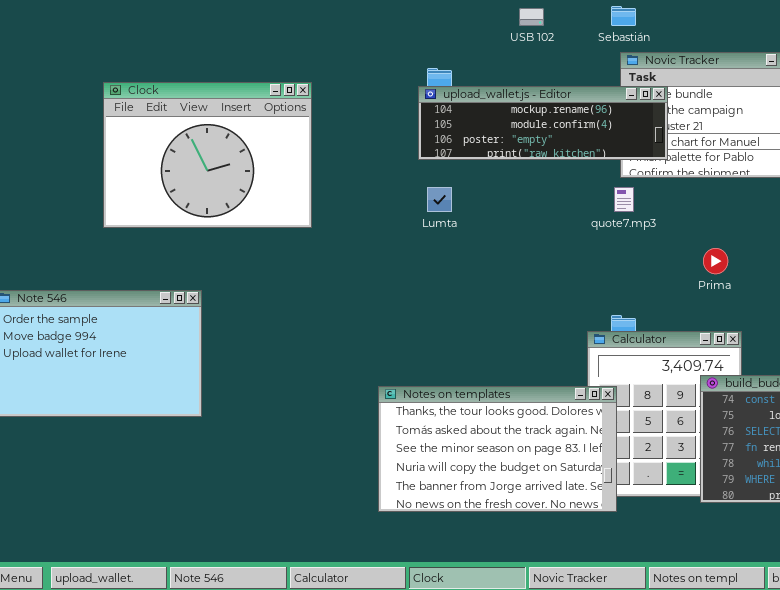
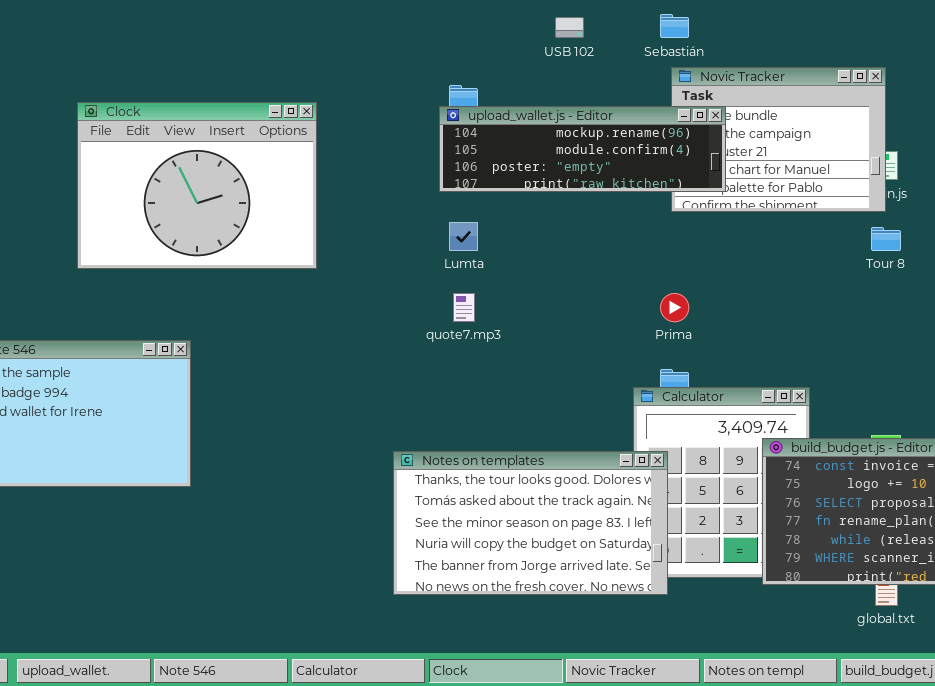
quote7.mp3: [614,187,634,212] -> [453,293,475,322], moved
Prima: [703,248,728,274] -> [660,293,689,322], moved

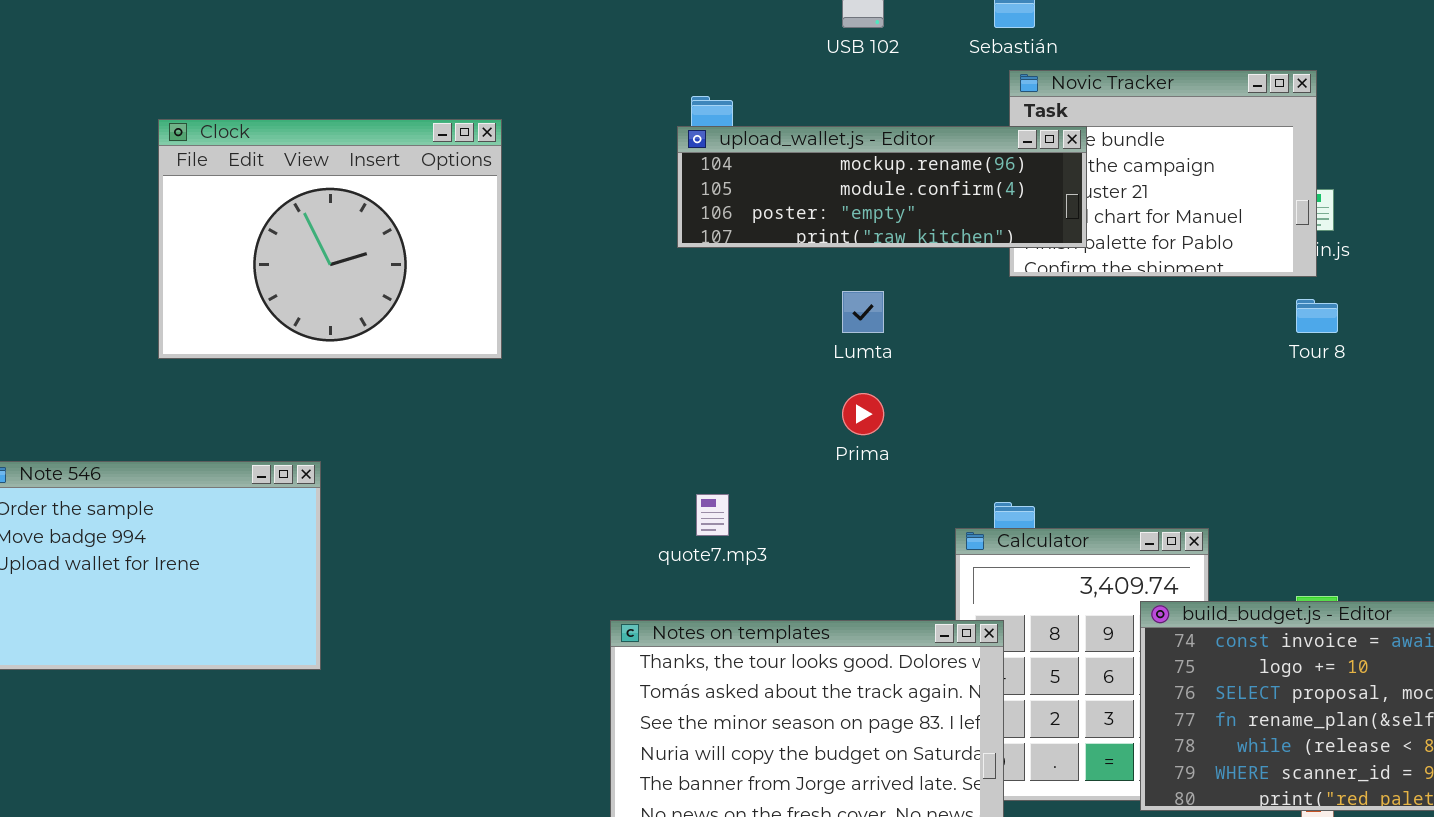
Lumta: [449,222,478,251] -> [842,291,884,333], moved
quote7.mp3: [453,293,475,322] -> [696,494,729,536], moved
Prima: [660,293,689,322] -> [842,393,884,435], moved

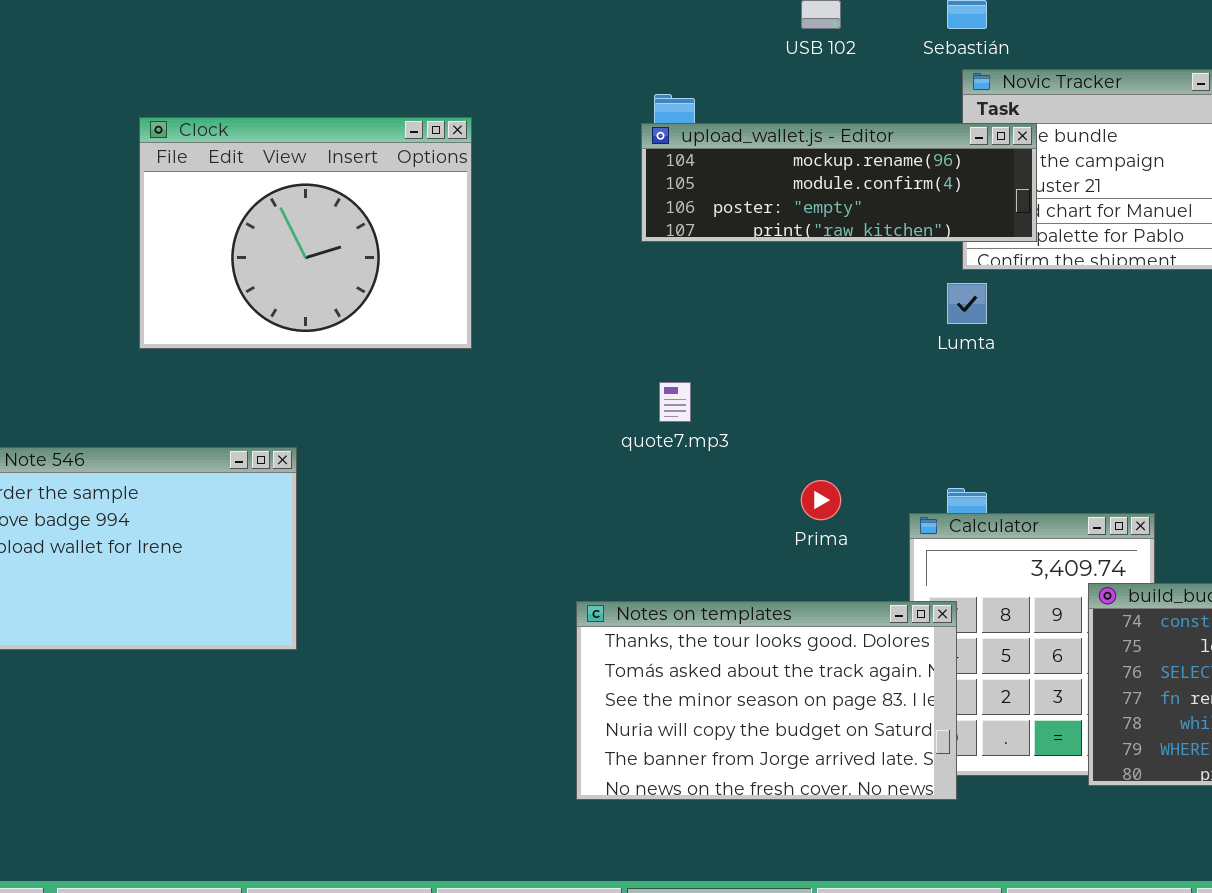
Lumta: [842,291,884,333] -> [947,283,987,324], moved
Prima: [842,393,884,435] -> [801,480,841,520], moved
quote7.mp3: [696,494,729,536] -> [659,382,691,422], moved

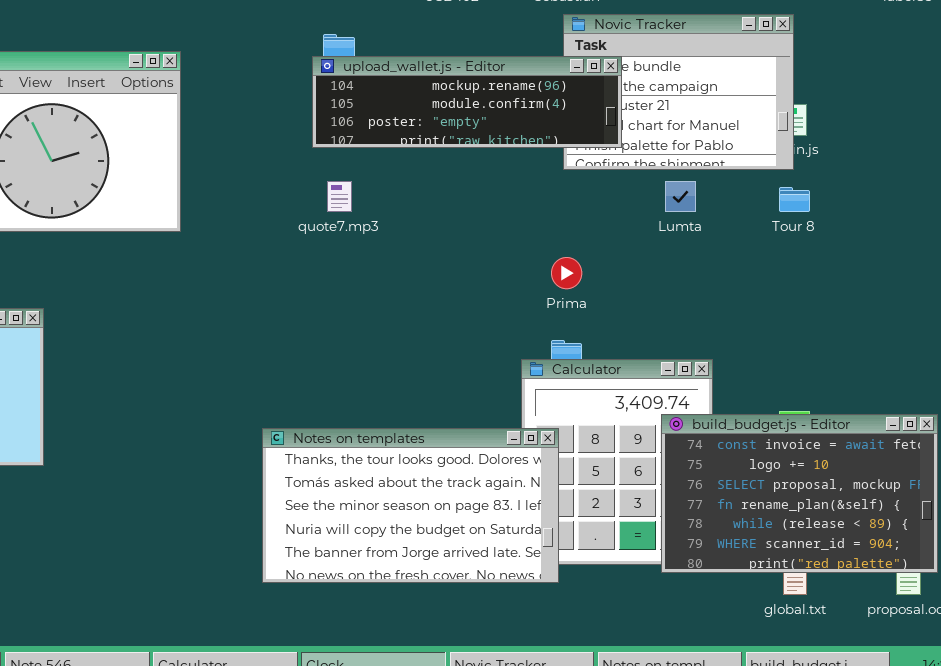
Lumta: [947,283,987,324] -> [665,181,696,212], moved
quote7.mp3: [659,382,691,422] -> [327,181,352,212], moved
Prima: [801,480,841,520] -> [551,257,582,289], moved

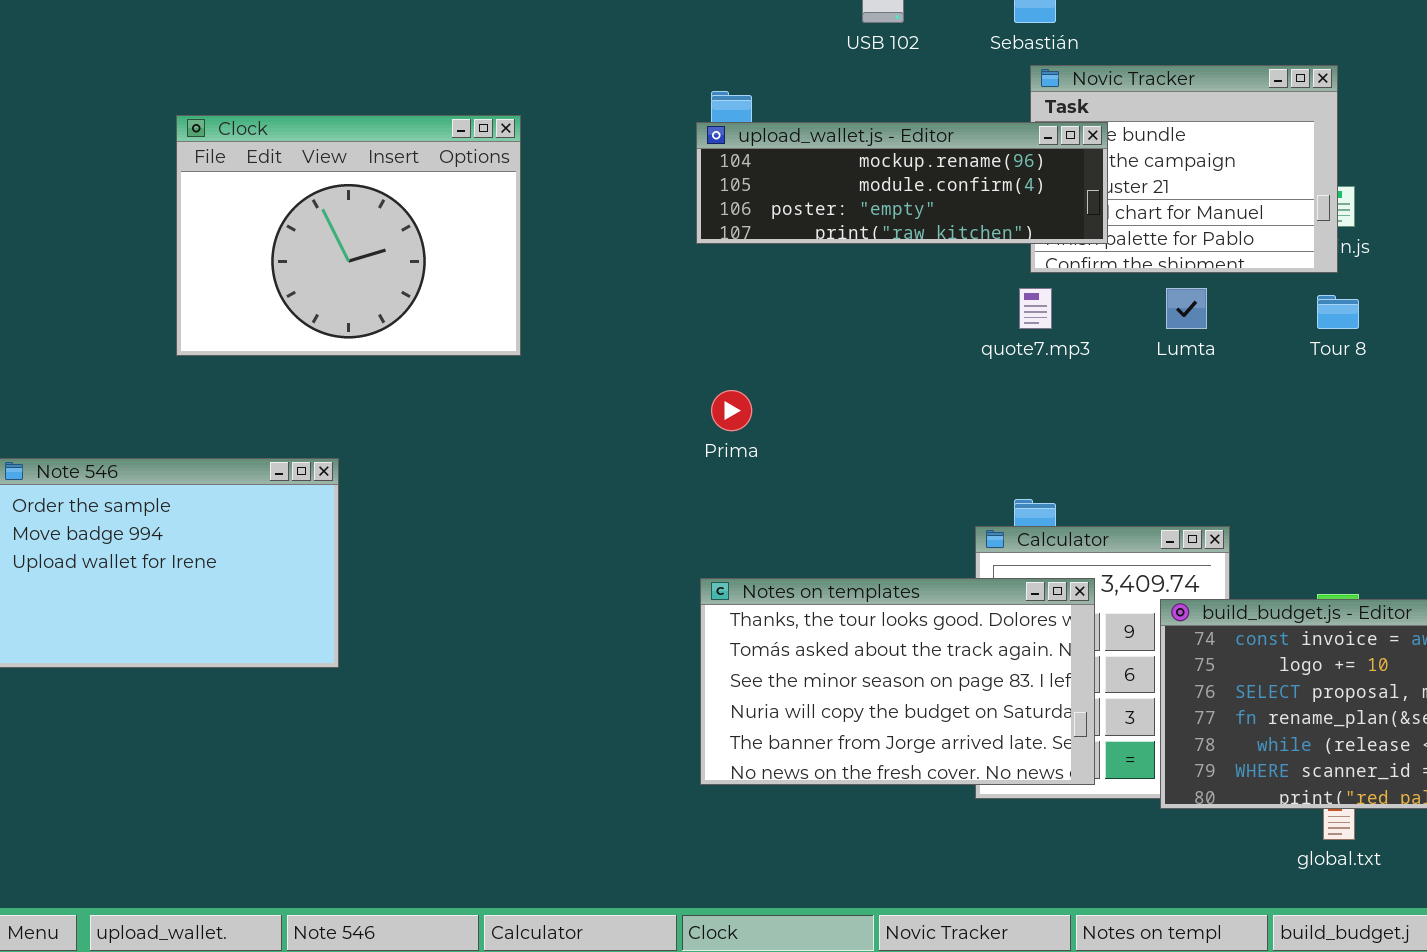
quote7.mp3: [327,181,352,212] -> [1019,288,1052,329], moved
Prima: [551,257,582,289] -> [711,390,752,431], moved
Notes on templates: [262,428,559,583] -> [700,578,1095,785], moved

